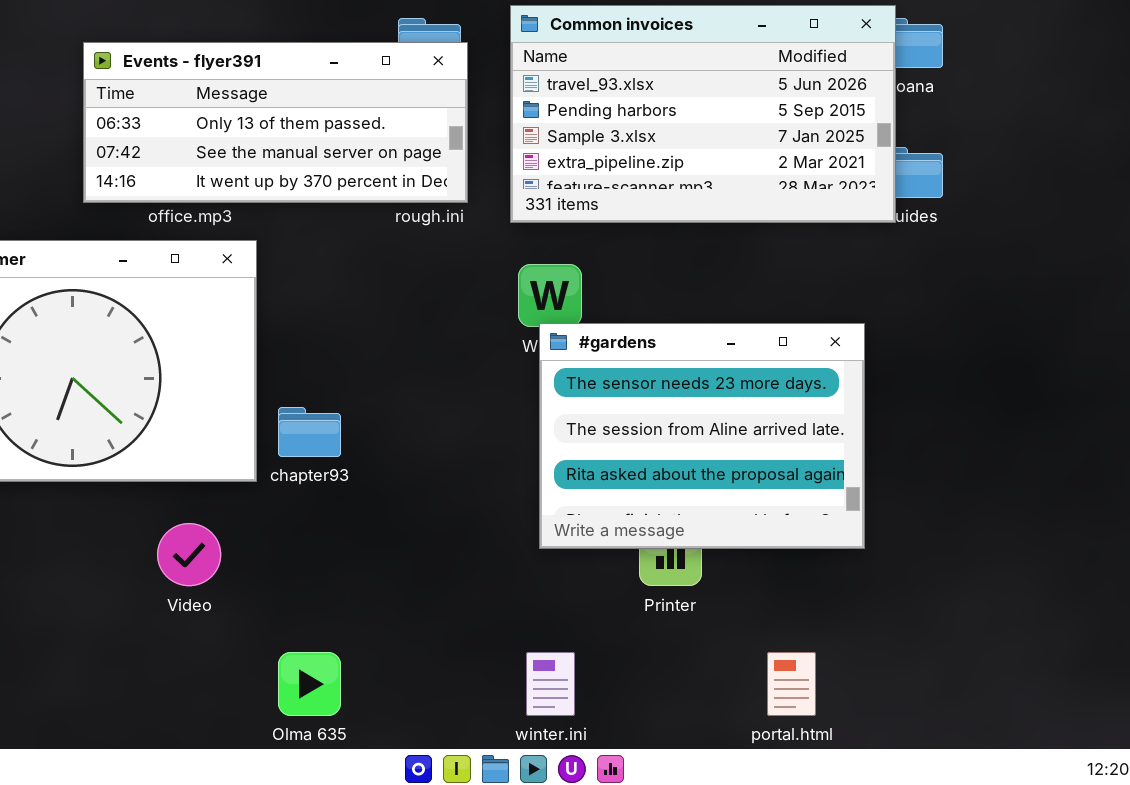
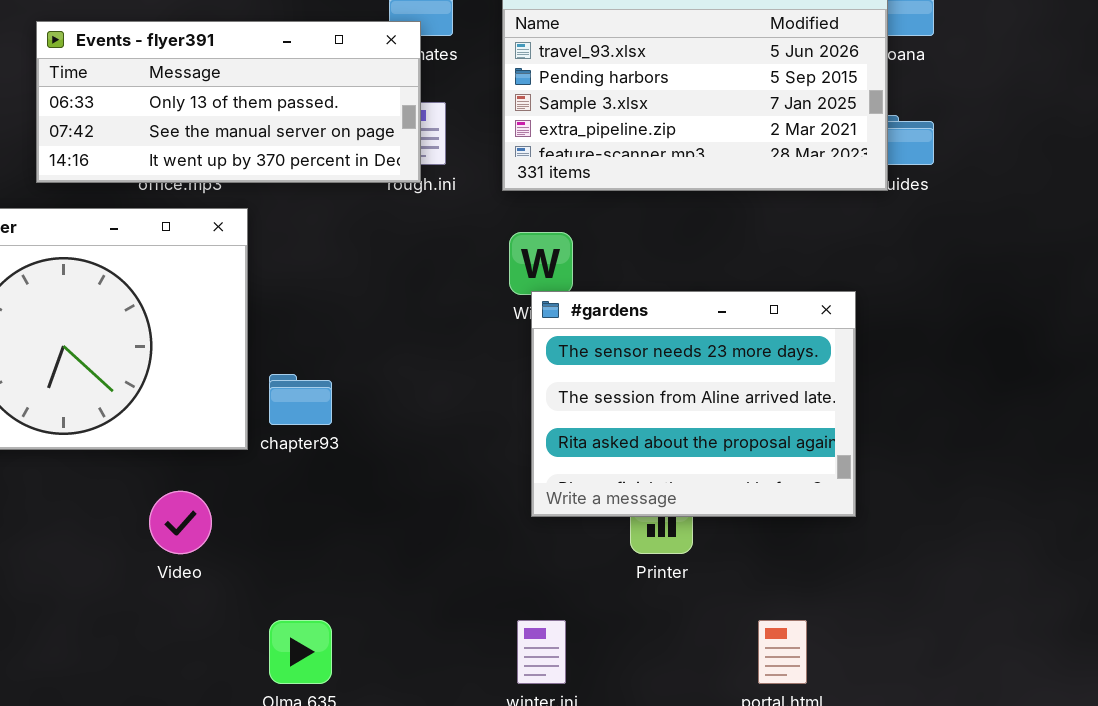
Events - flyer391: [83,42,468,203] -> [36,21,421,183], moved

